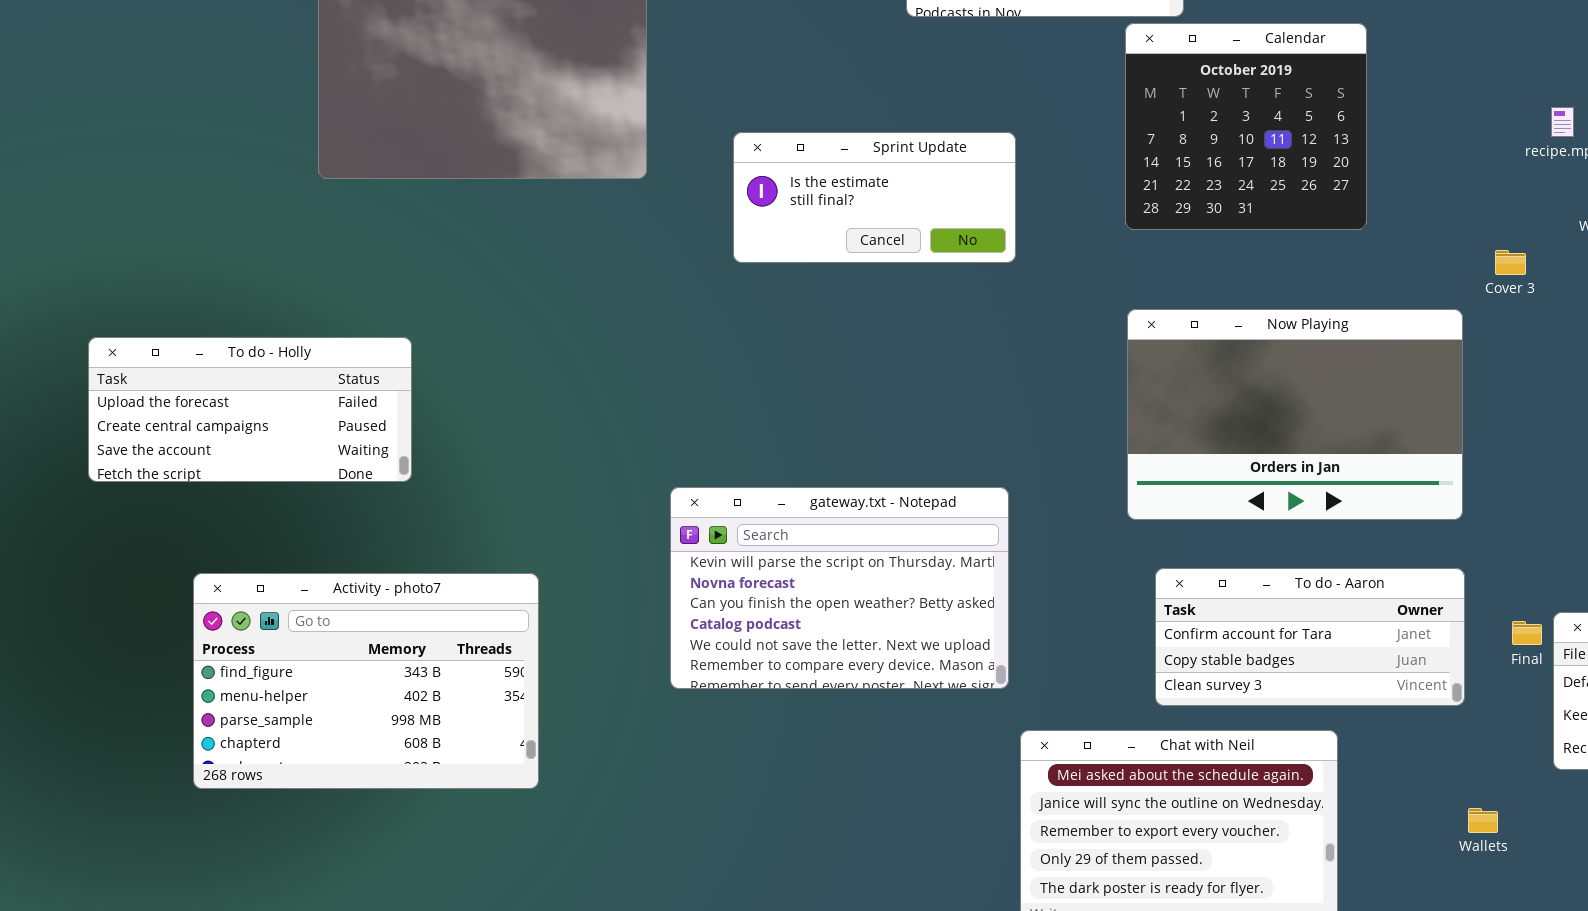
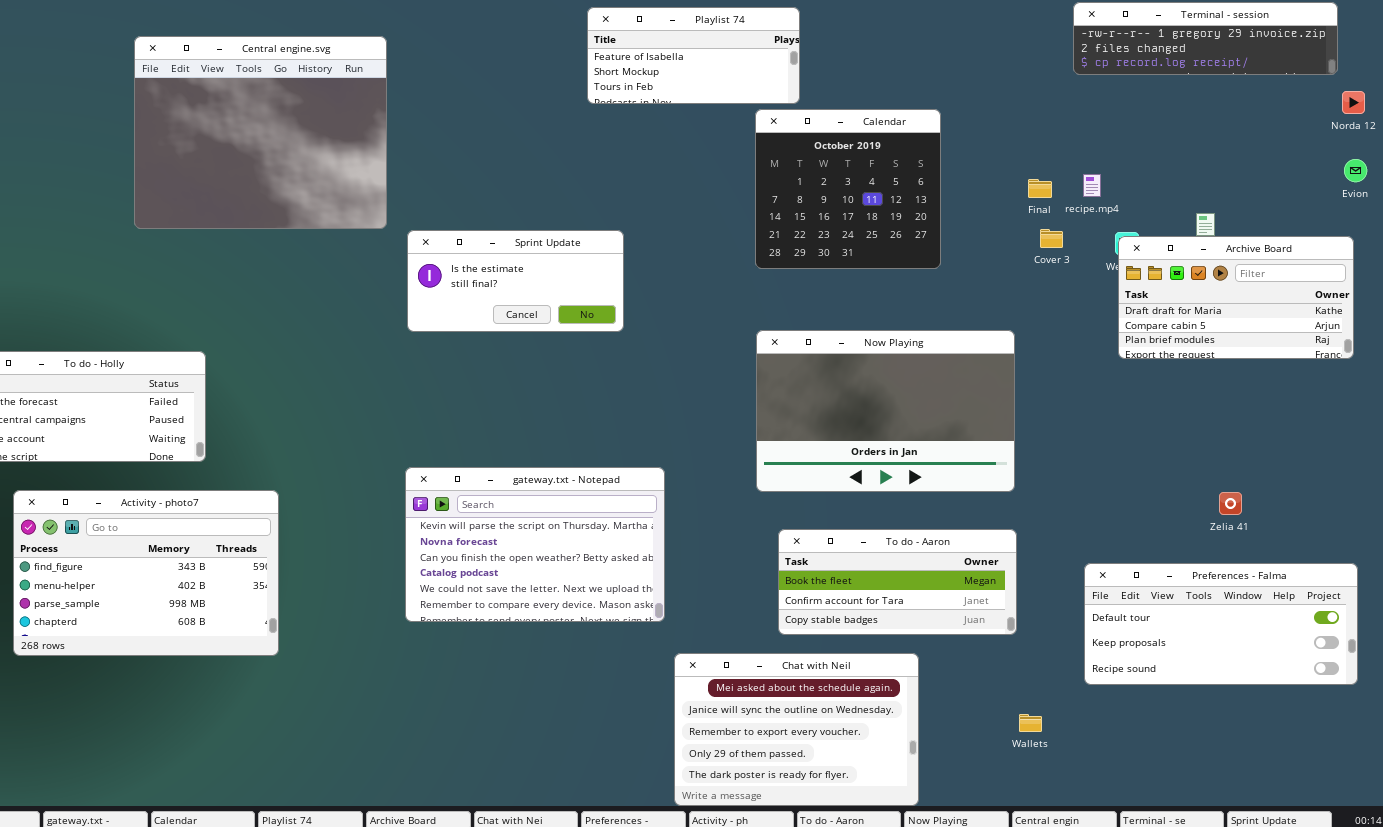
Sprint Update: [733,132,1016,263] -> [407,230,624,332], moved
Cover 3: [1495,250,1526,275] -> [1040,229,1063,248], moved
To do - Aaron: [1155,568,1465,706] -> [778,529,1017,635], scrolled up 1 row
Activity - photo7: [193,573,539,789] -> [13,490,279,656], moved
Final: [1512,621,1542,645] -> [1028,179,1052,198], moved

